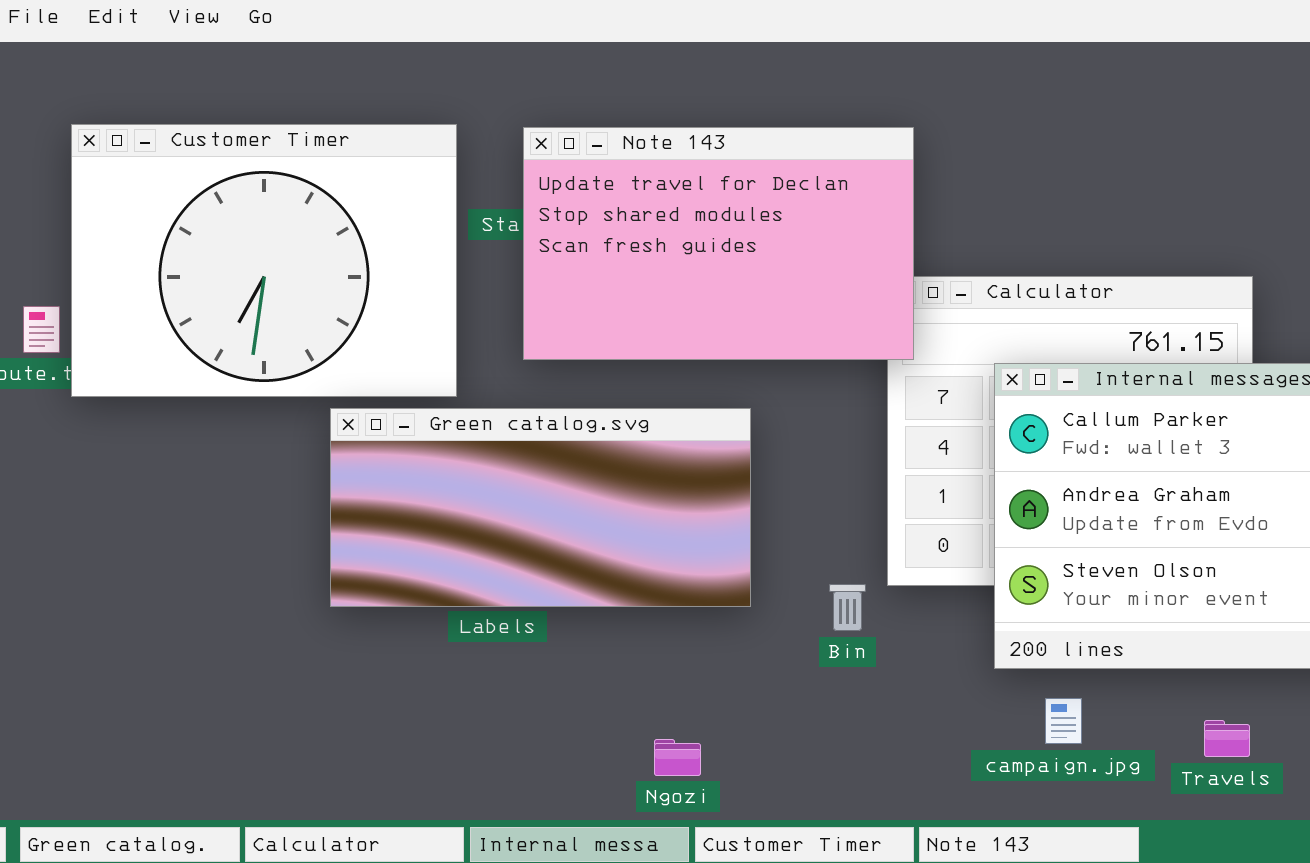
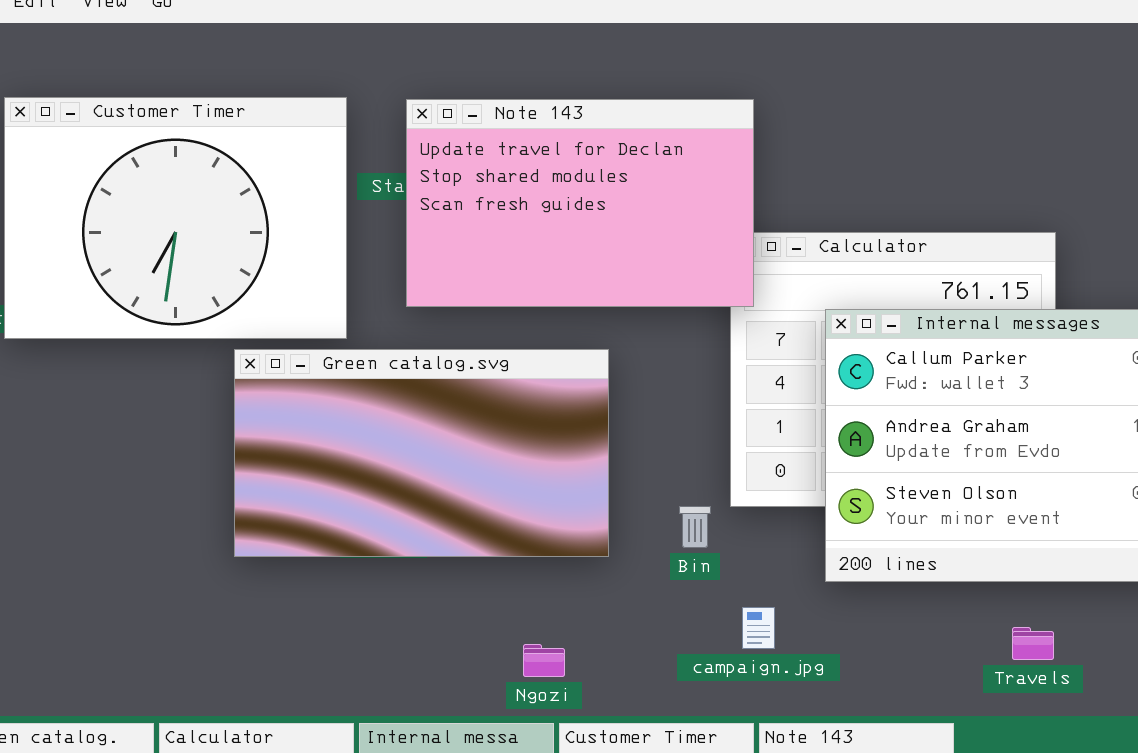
Green catalog.svg: [330,408,751,607] -> [234,349,609,557], resized
campaign.jpg: [1045,698,1082,744] -> [742,607,775,649], moved

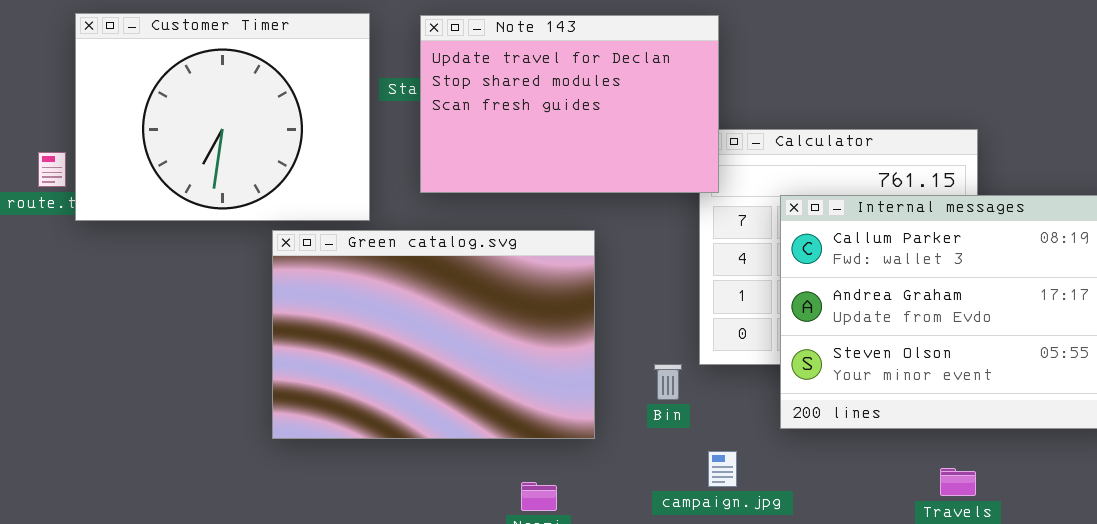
Green catalog.svg: [234,349,609,557] -> [272,230,595,439], resized

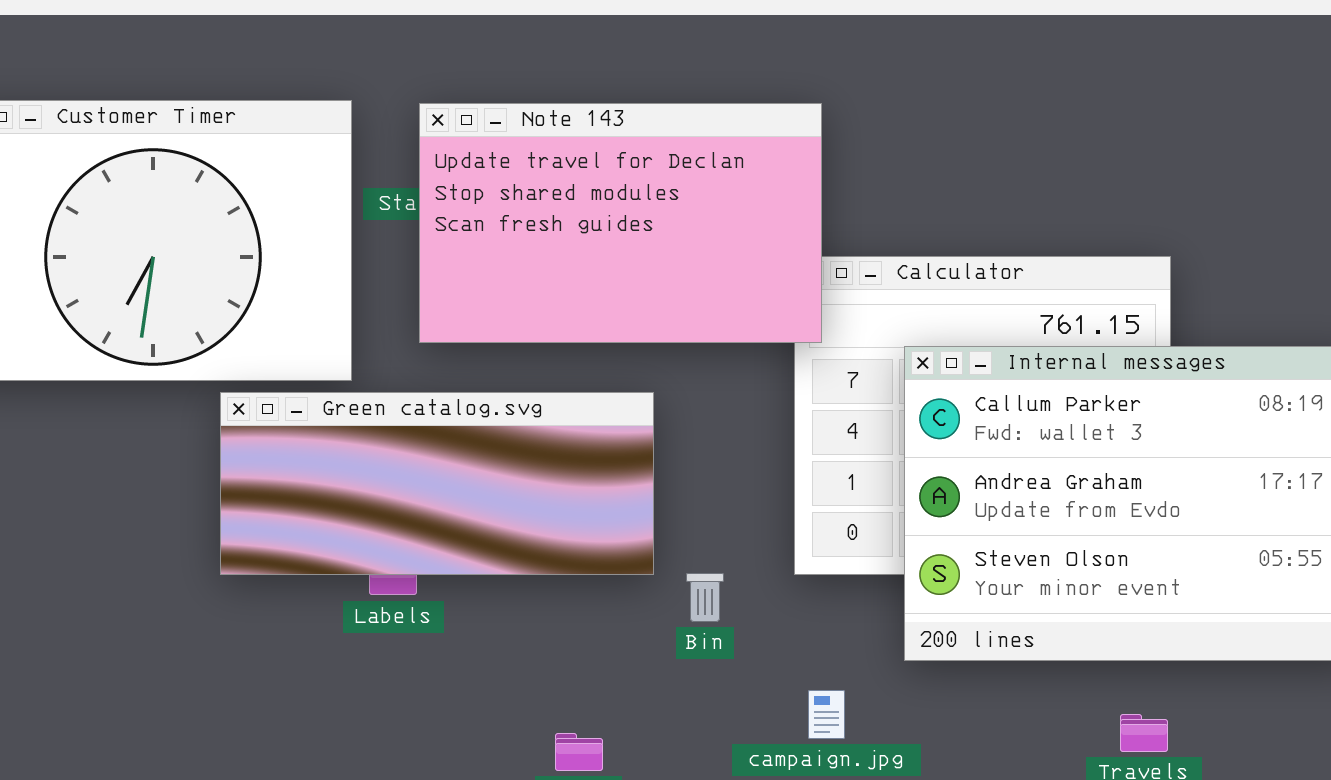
Green catalog.svg: [272,230,595,439] -> [220,392,654,575], resized
Bin: [654,364,682,400] -> [686,573,724,622], moved

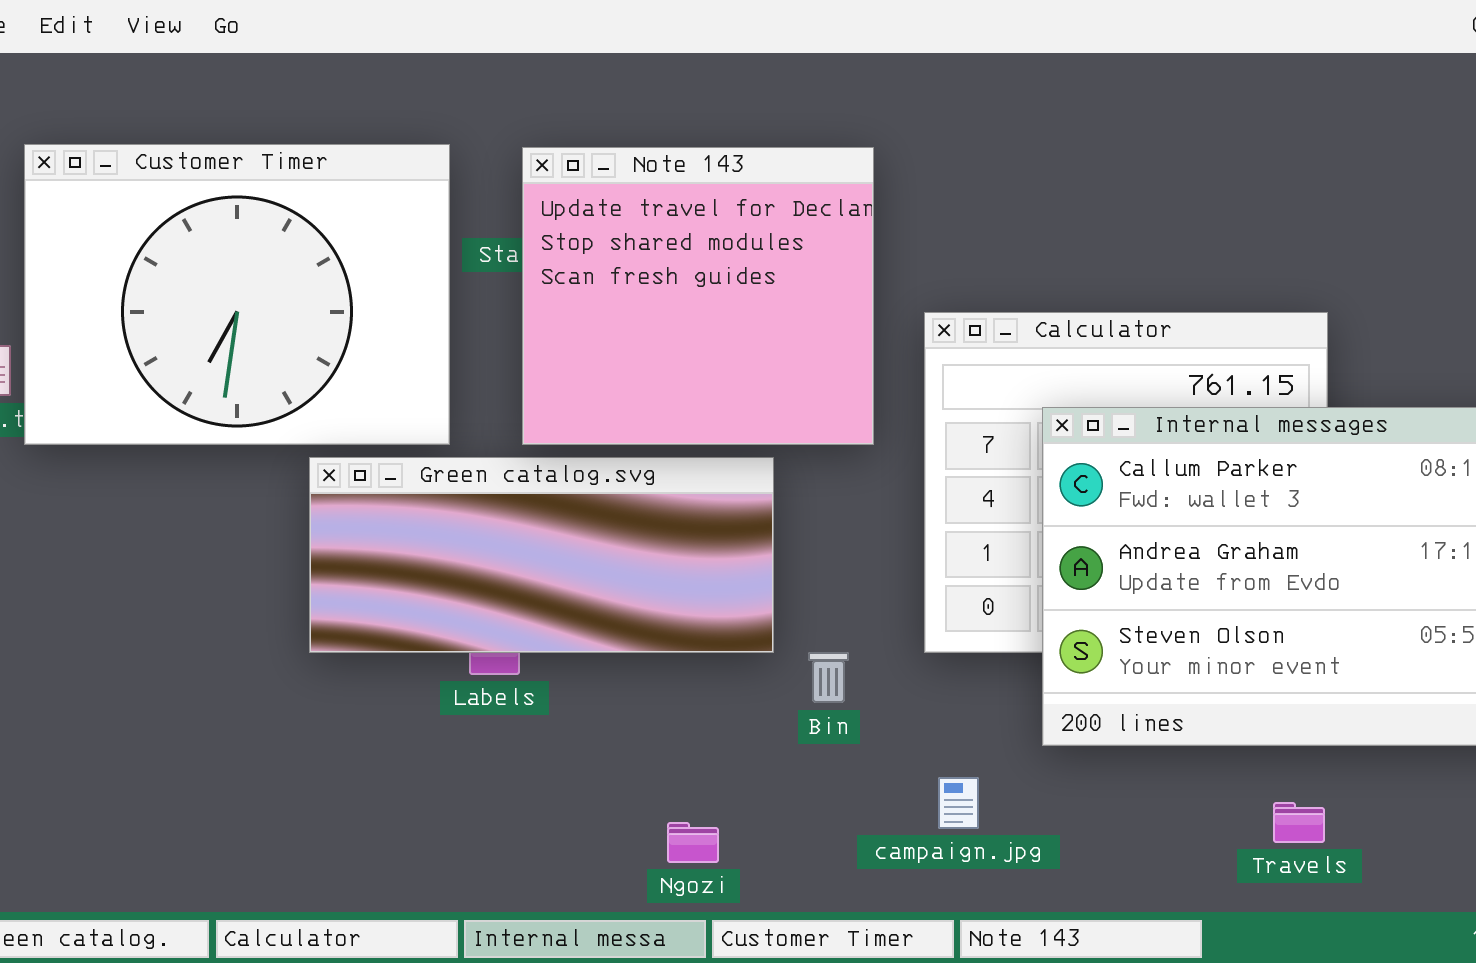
Note 143: [419,103,822,343] -> [522,147,874,445], resized

